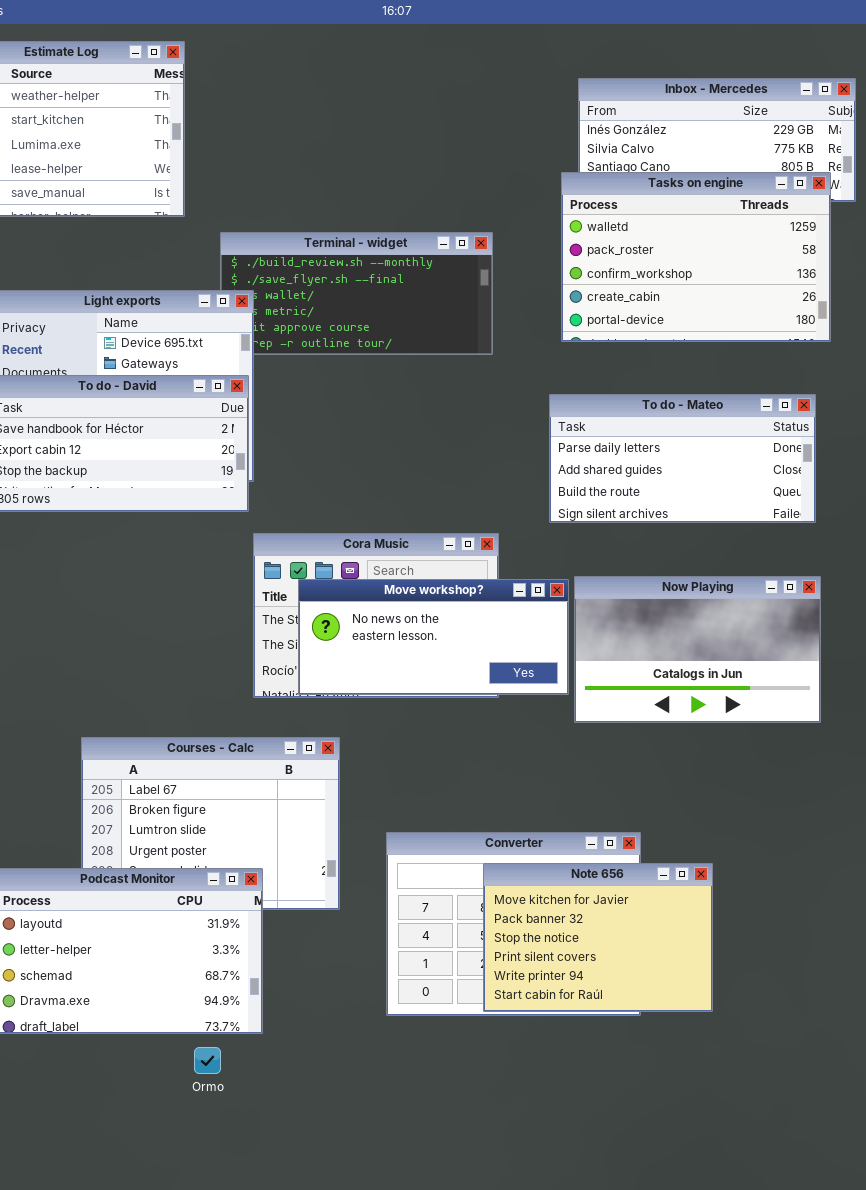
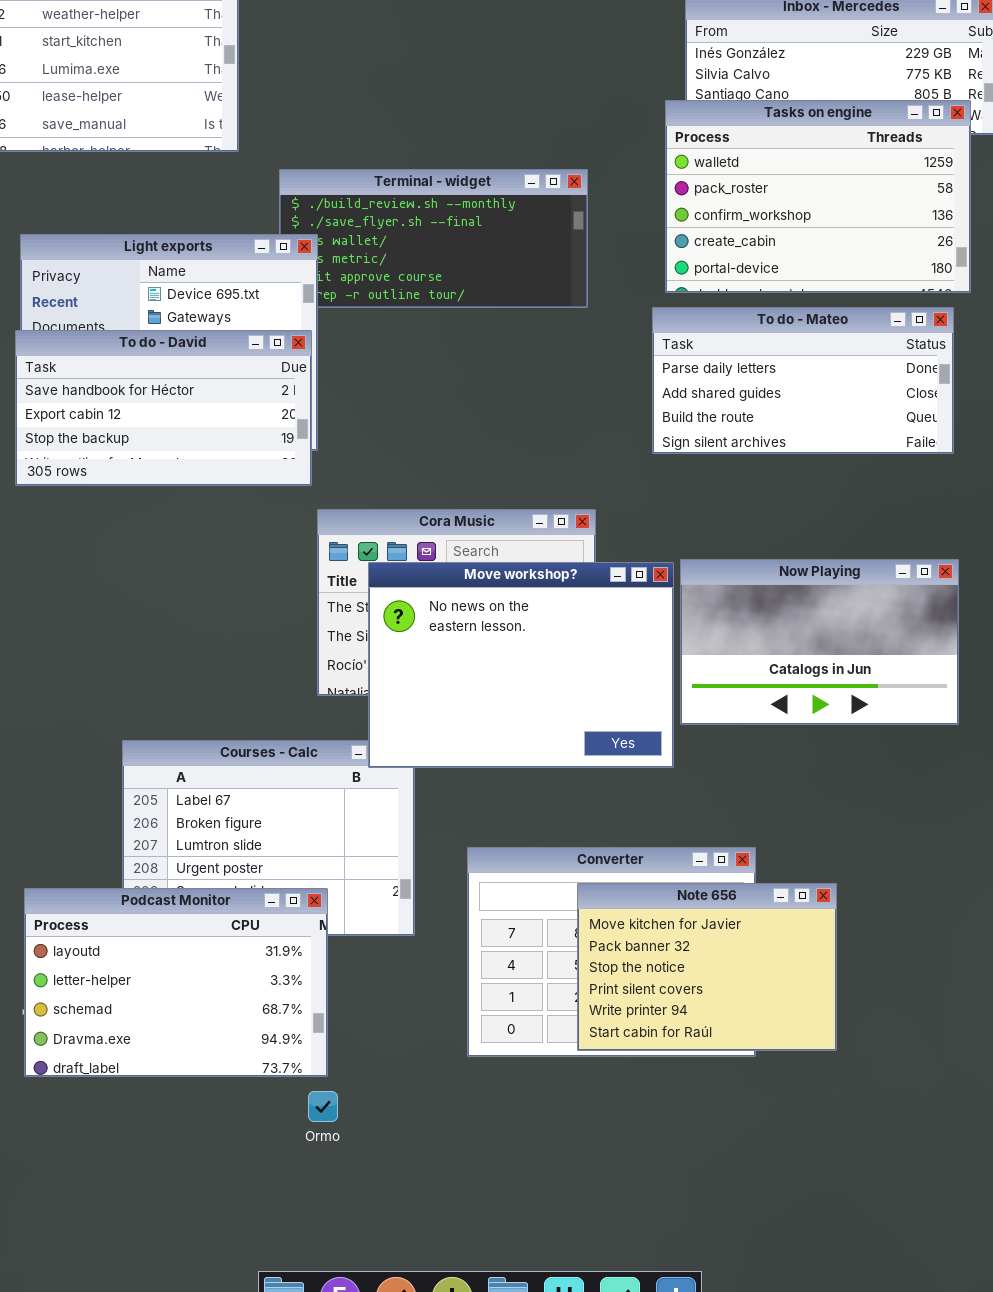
To do - Mateo: [549,394,816,523] -> [652,307,954,454], moved
Move workshop?: [298,579,569,695] -> [368,562,674,768], resized
Ormo: [194,1047,221,1074] -> [308,1091,338,1122], moved

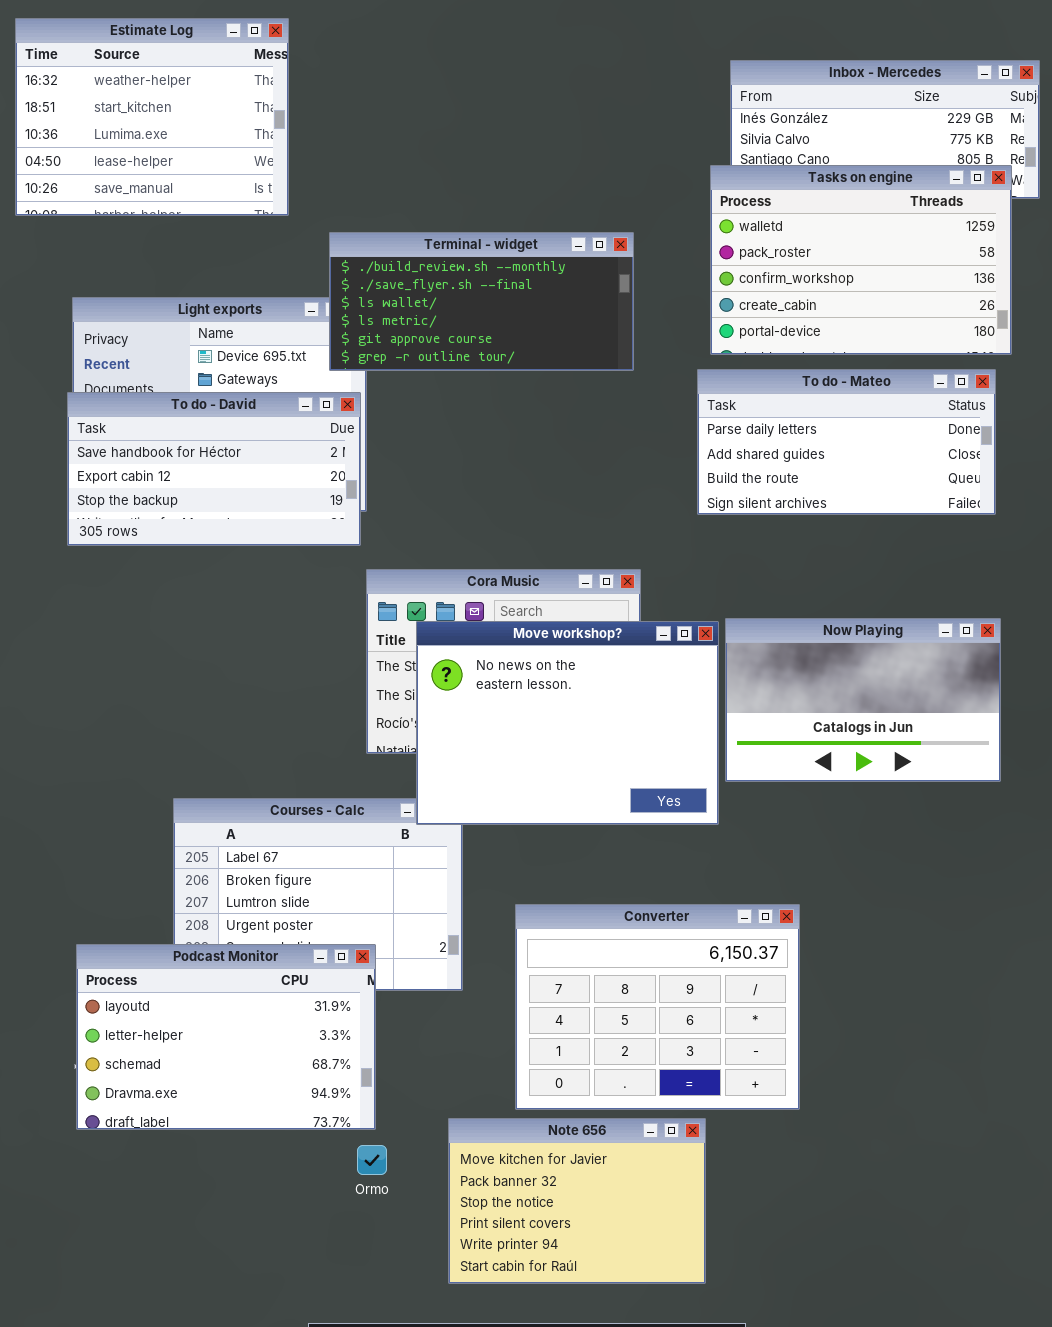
Terminal - widget: [279,169,588,308] -> [329,232,634,371], raised
Note 656: [577,883,837,1051] -> [448,1118,706,1284], moved

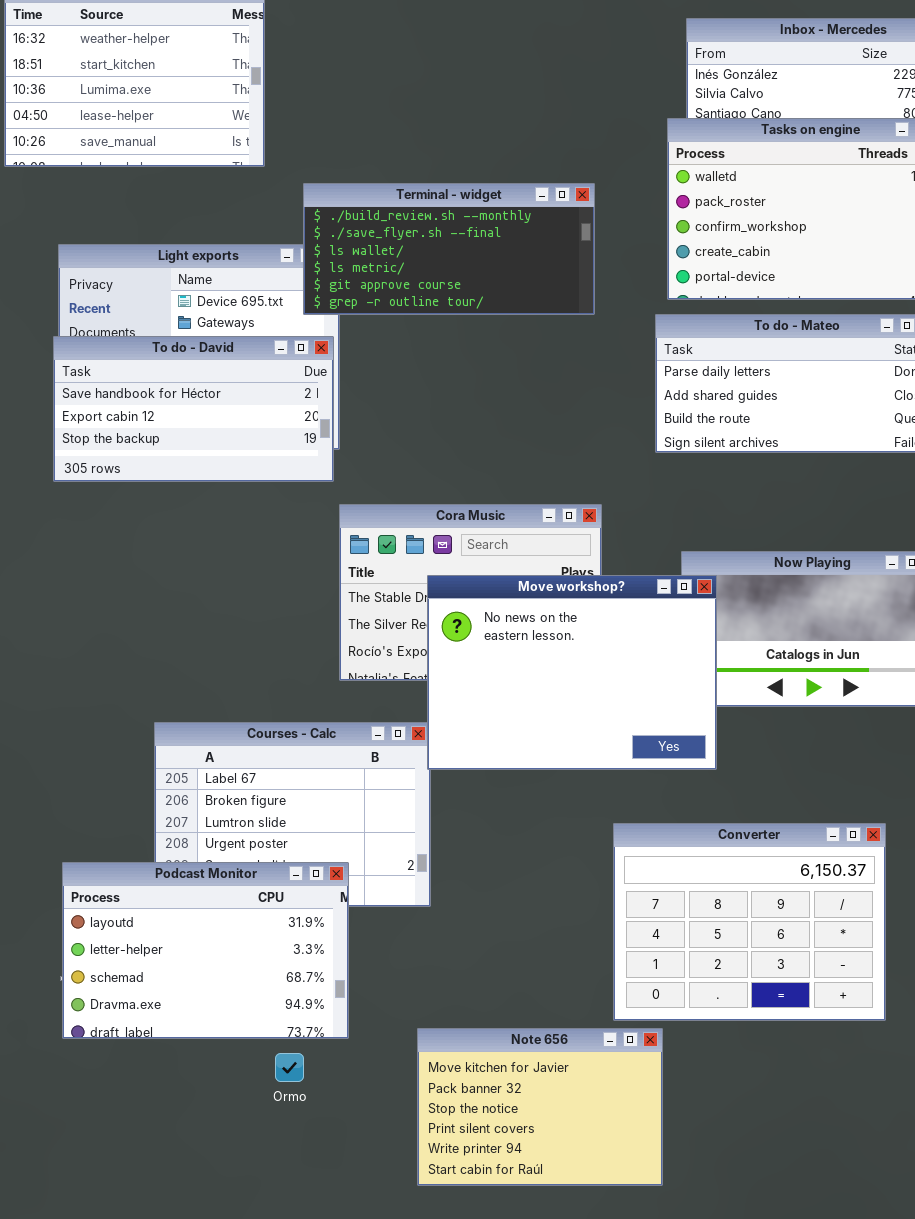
Move workshop?: [416,621,719,825] -> [427,575,717,770], moved
Converter: [515,904,800,1110] -> [613,823,886,1021], moved
Ormo: [357,1145,387,1175] -> [275,1053,304,1082], moved

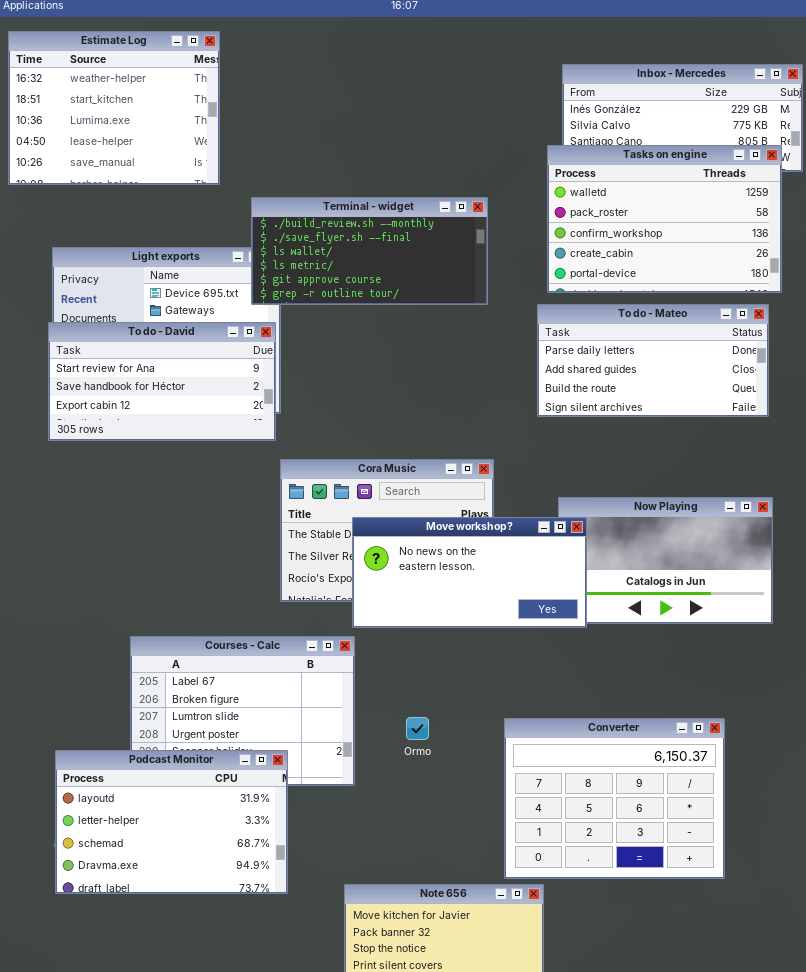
To do - David: [53,336,334,482] -> [48,322,276,441], scrolled up 1 row
Move workshop?: [427,575,717,770] -> [352,517,587,628], resized
Ormo: [275,1053,304,1082] -> [406,717,429,740], moved

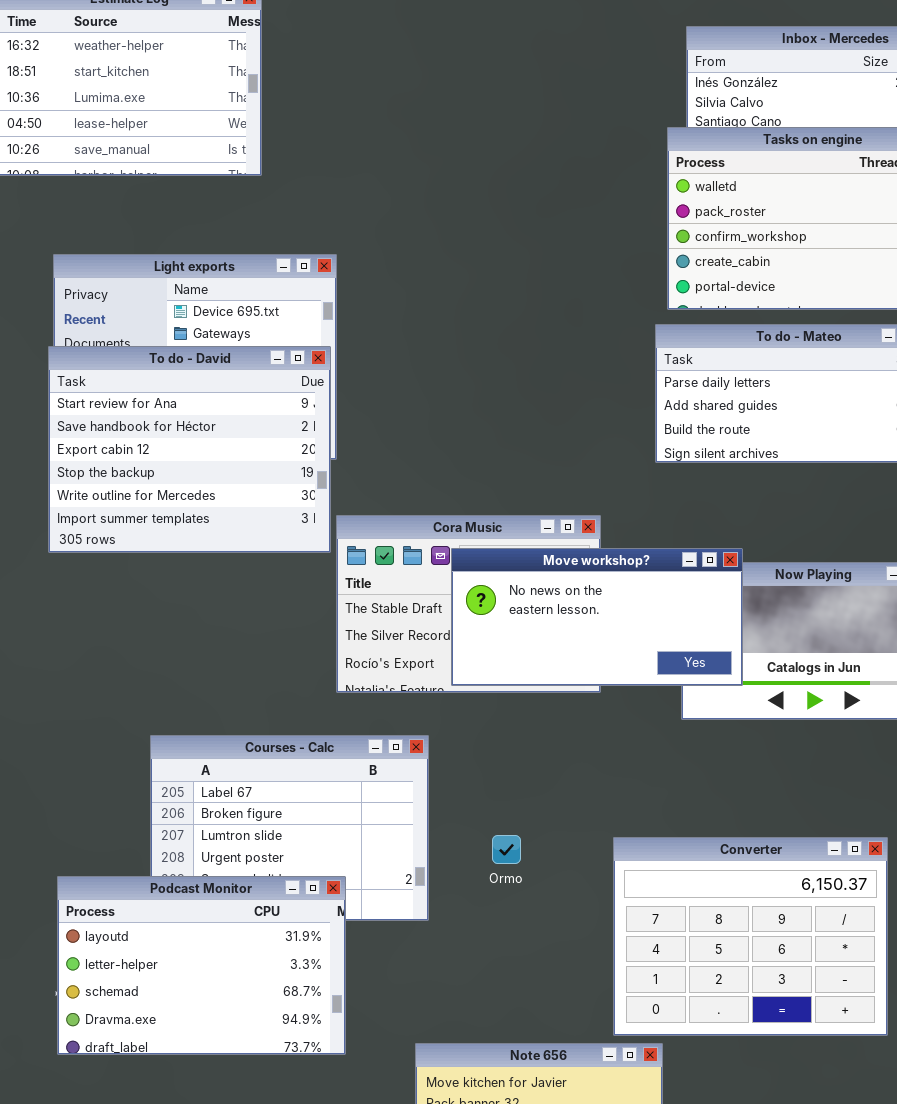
Terminal - widget: [251,197,488,305] -> none, closed
To do - David: [48,322,276,441] -> [48,346,331,553], resized
Move workshop?: [352,517,587,628] -> [451,548,743,686], moved

